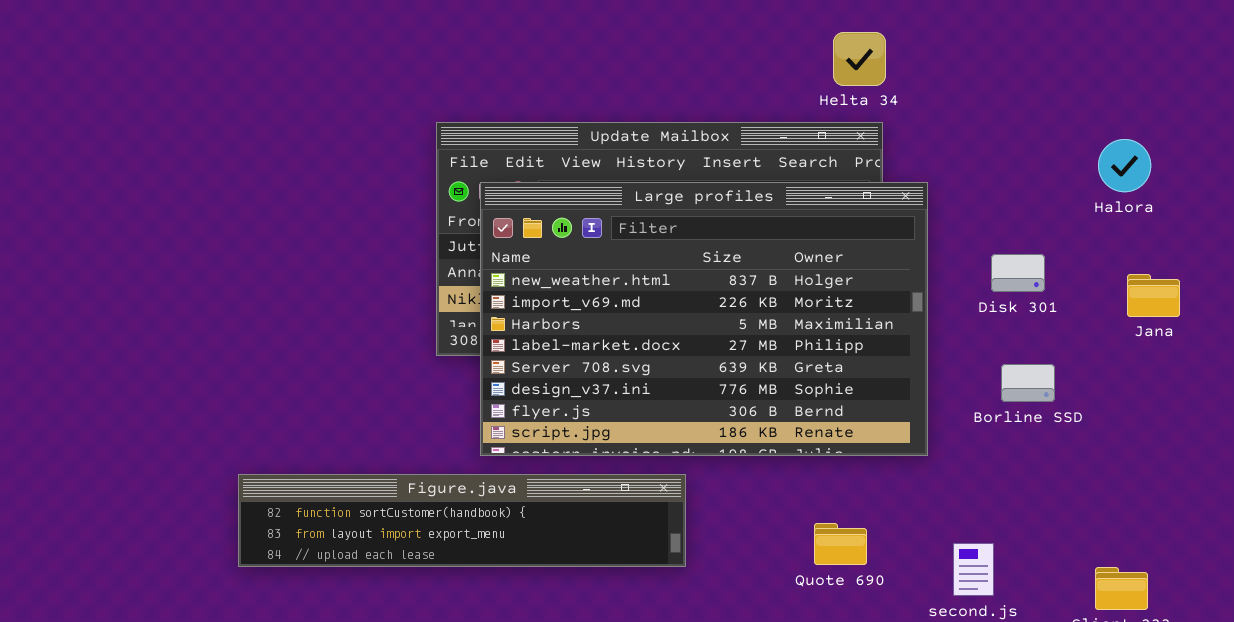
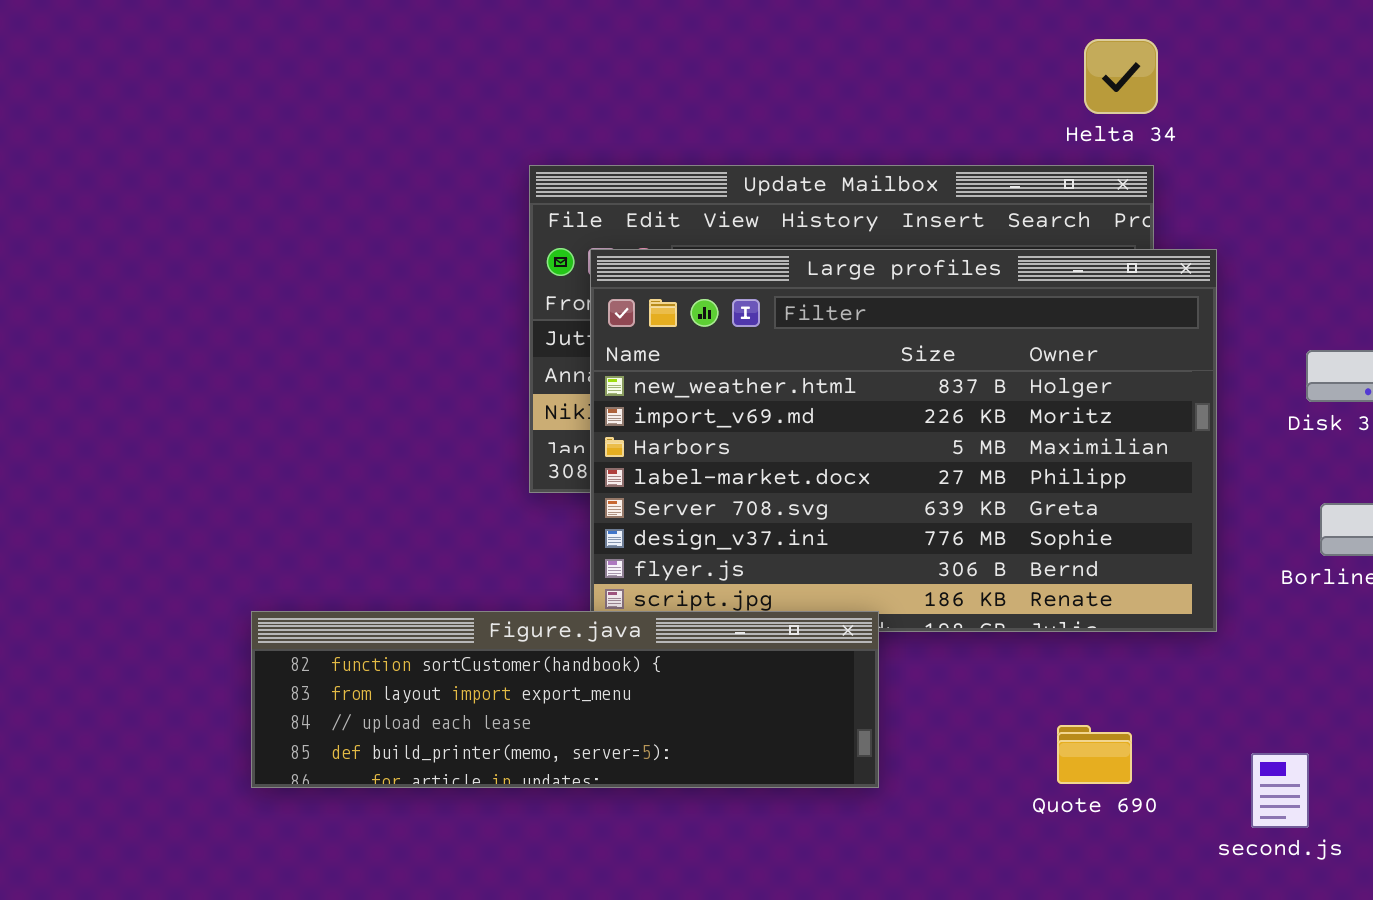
Figure.java: [238,474,686,567] -> [251,611,879,788], resized

